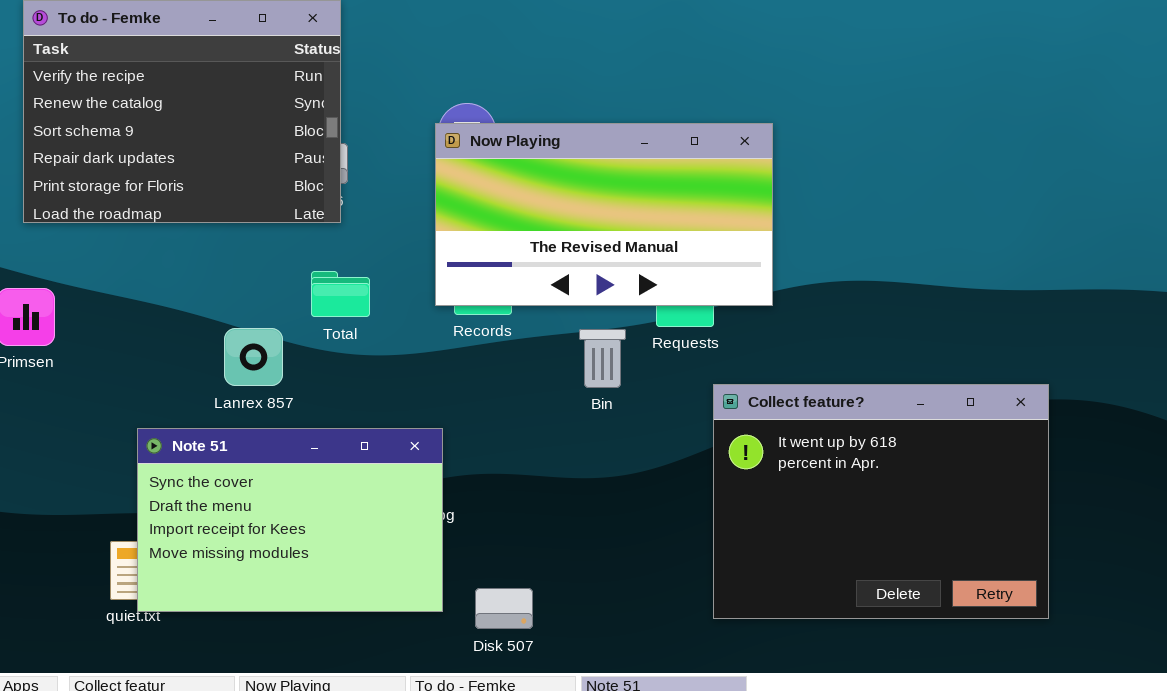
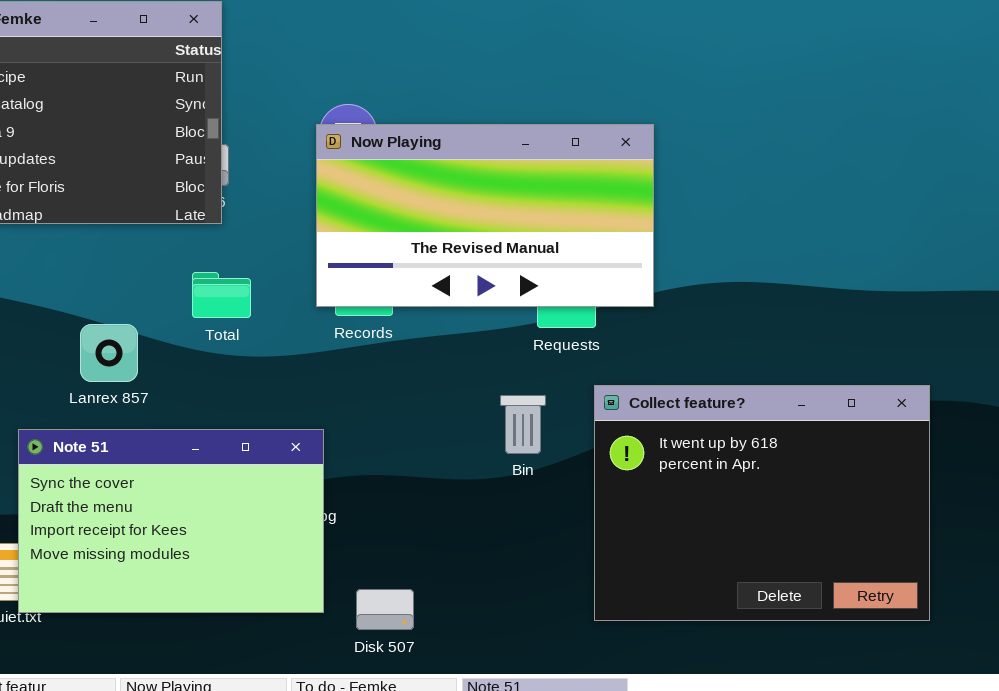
Lanrex 857: [224,328,283,386] -> [80,324,138,382], moved
Bin: [579,329,626,388] -> [500,395,546,454], moved

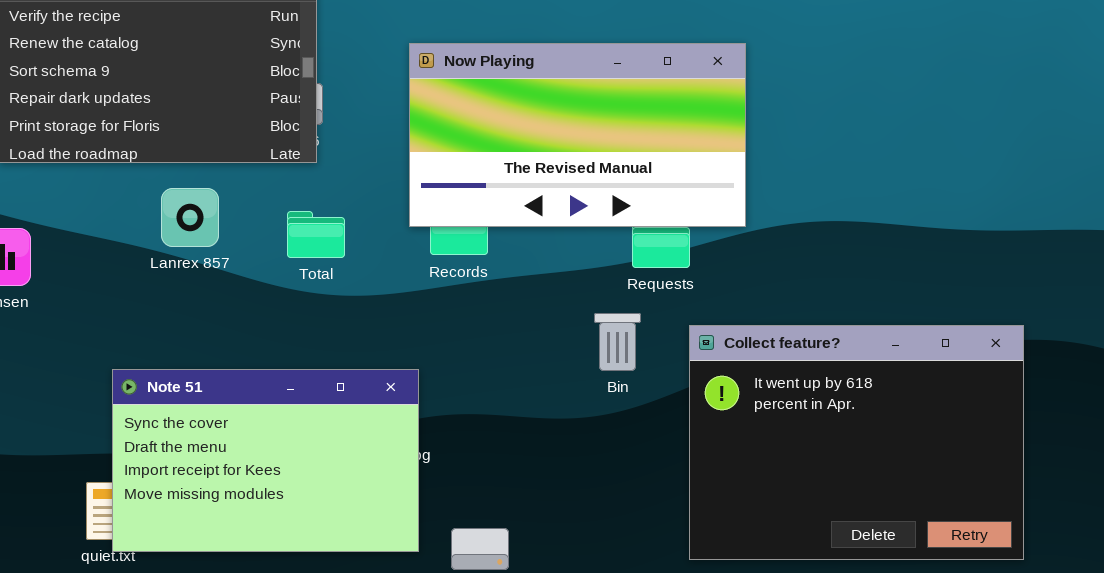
Now Playing: [316,124,654,307] -> [409,43,746,227], moved
Lanrex 857: [80,324,138,382] -> [161,188,219,247], moved
Bin: [500,395,546,454] -> [594,313,641,371], moved

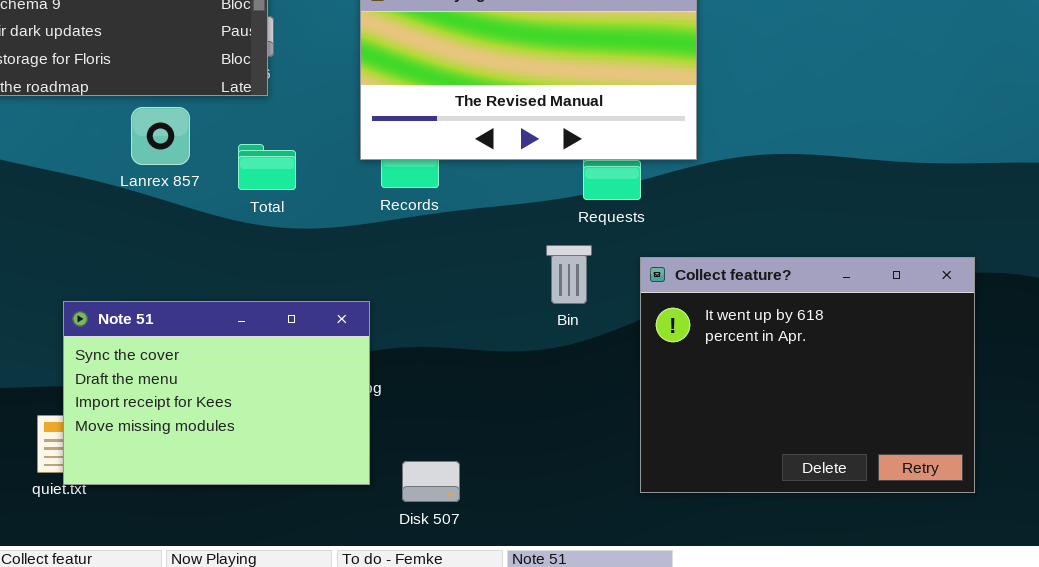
Lanrex 857: [161,188,219,247] -> [131,107,190,165], moved

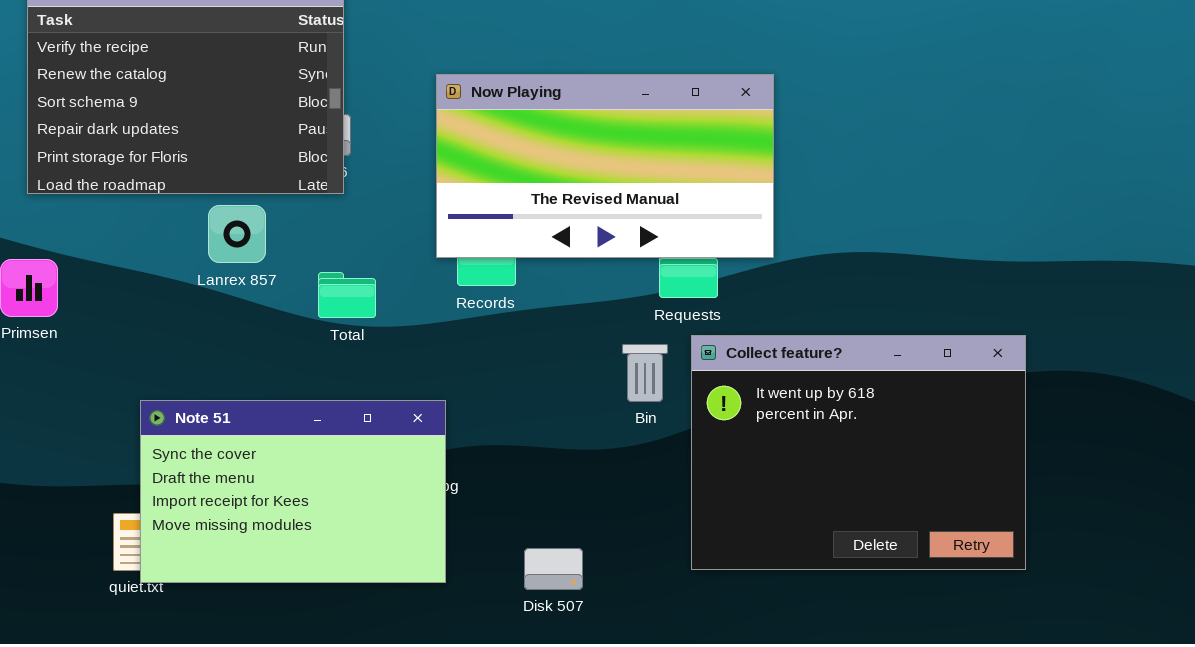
Total: [238,144,296,190] -> [318,272,376,318], moved
Collect feature?: [640,257,975,493] -> [691,335,1026,570], moved
Disk 507: [402,461,460,502] -> [524,548,583,590], moved

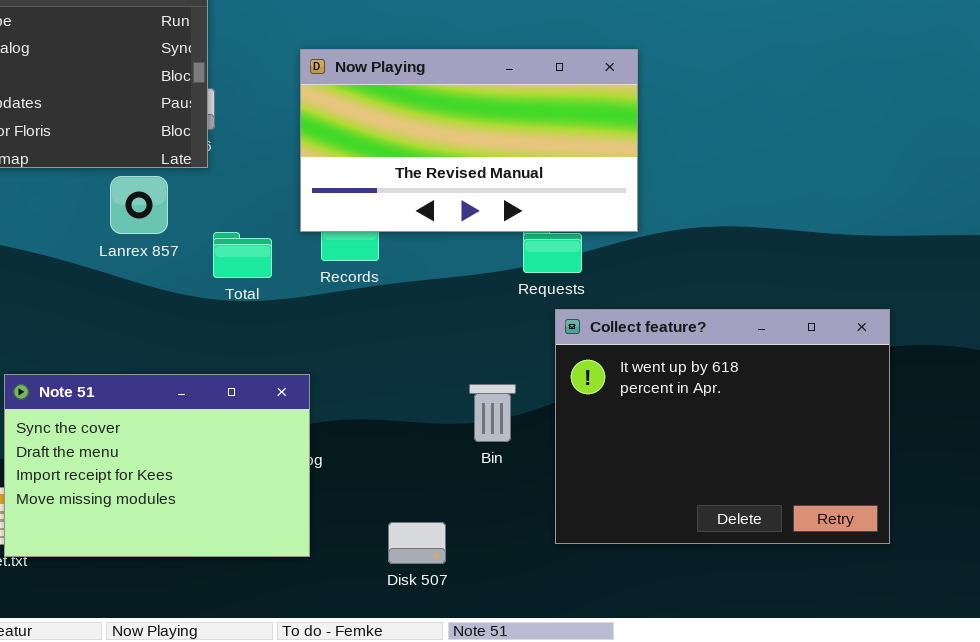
Lanrex 857: [208,205,266,263] -> [110,176,168,234], moved
Total: [318,272,376,318] -> [213,232,272,278], moved
Bin: [622,344,668,402] -> [469,384,516,442], moved

